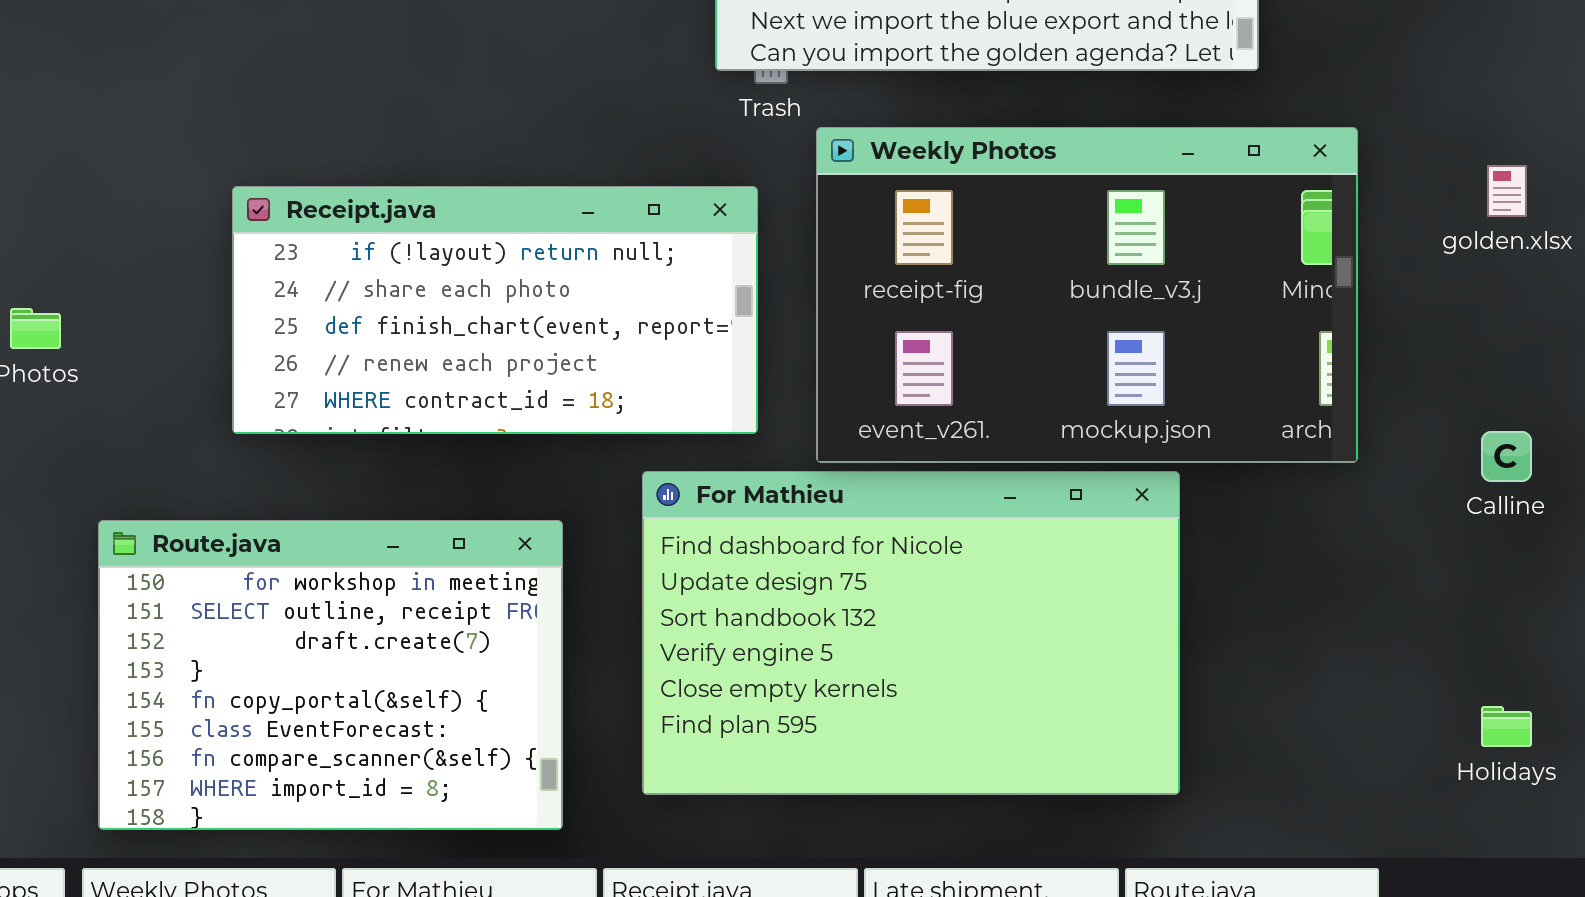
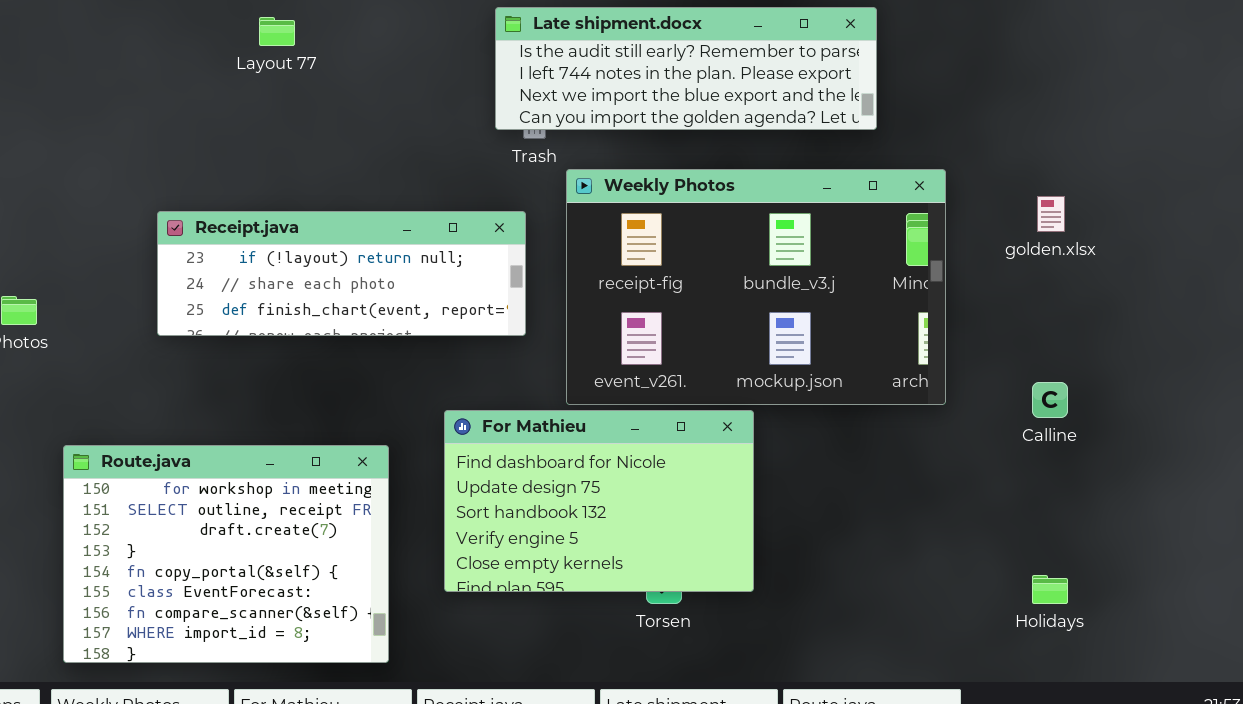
Receipt.java: [232,186,758,434] -> [157,211,526,336], resized
For Mathieu: [642,471,1180,795] -> [444,410,754,592], resized

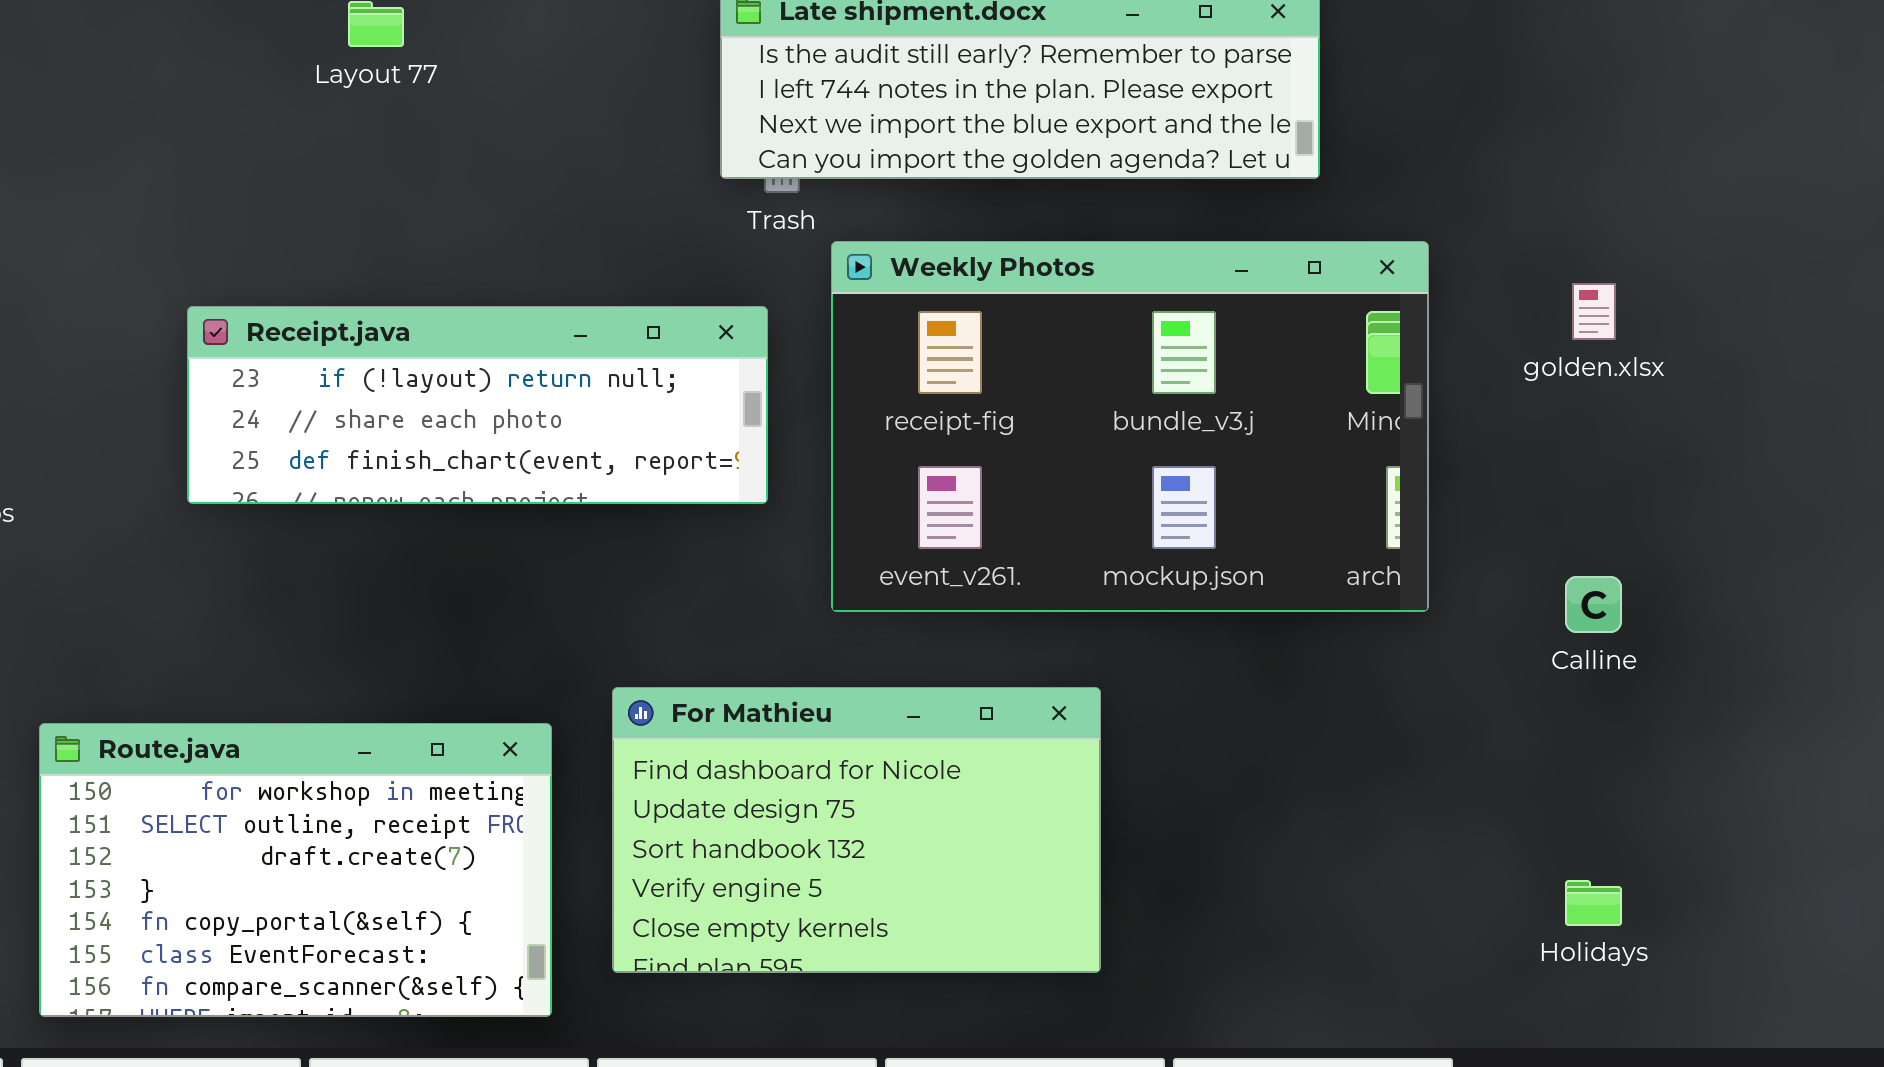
For Mathieu: [444,410,754,592] -> [612,687,1101,973], moved
Route.java: [63,445,389,663] -> [39,723,552,1017], resized

